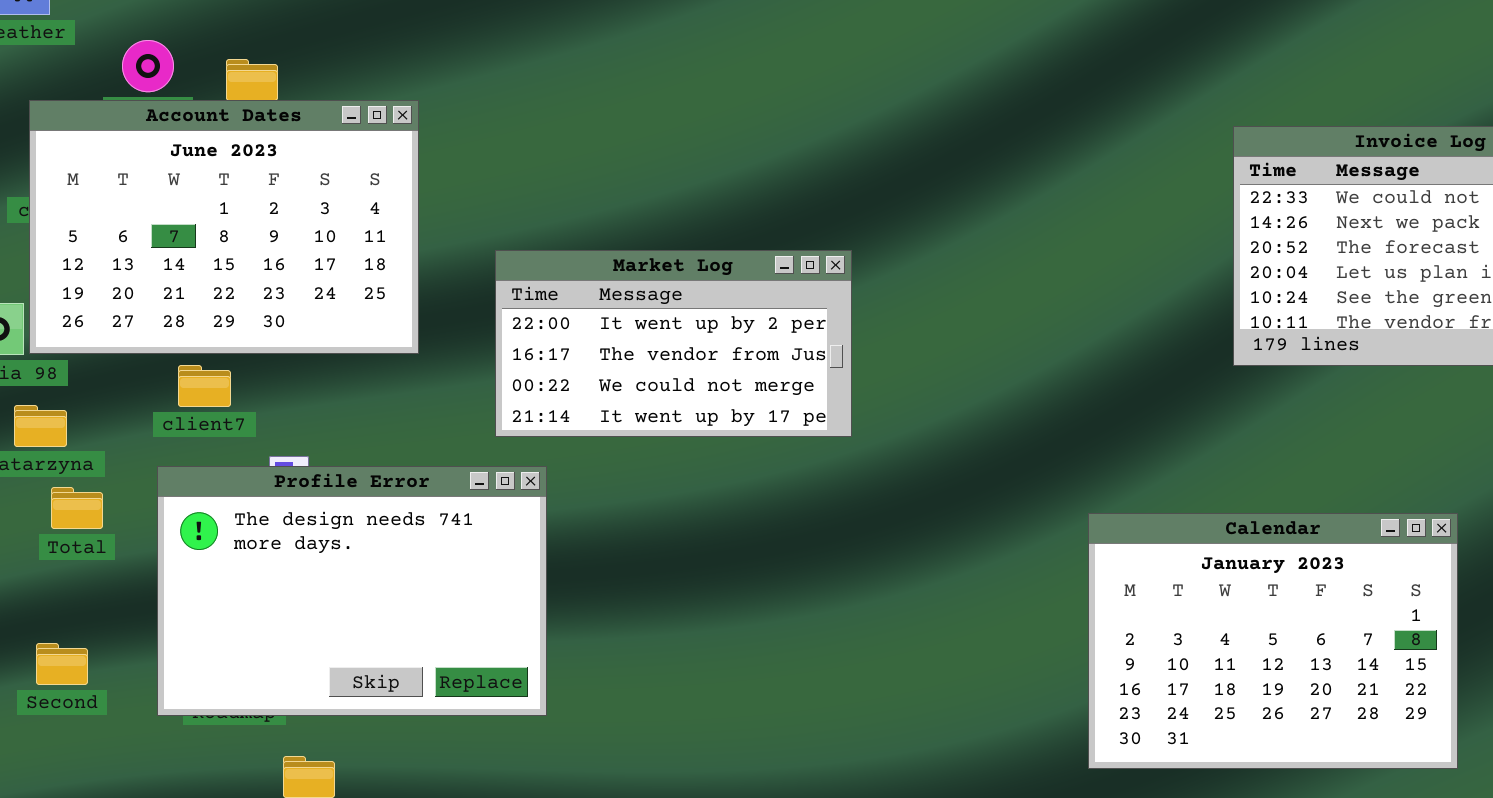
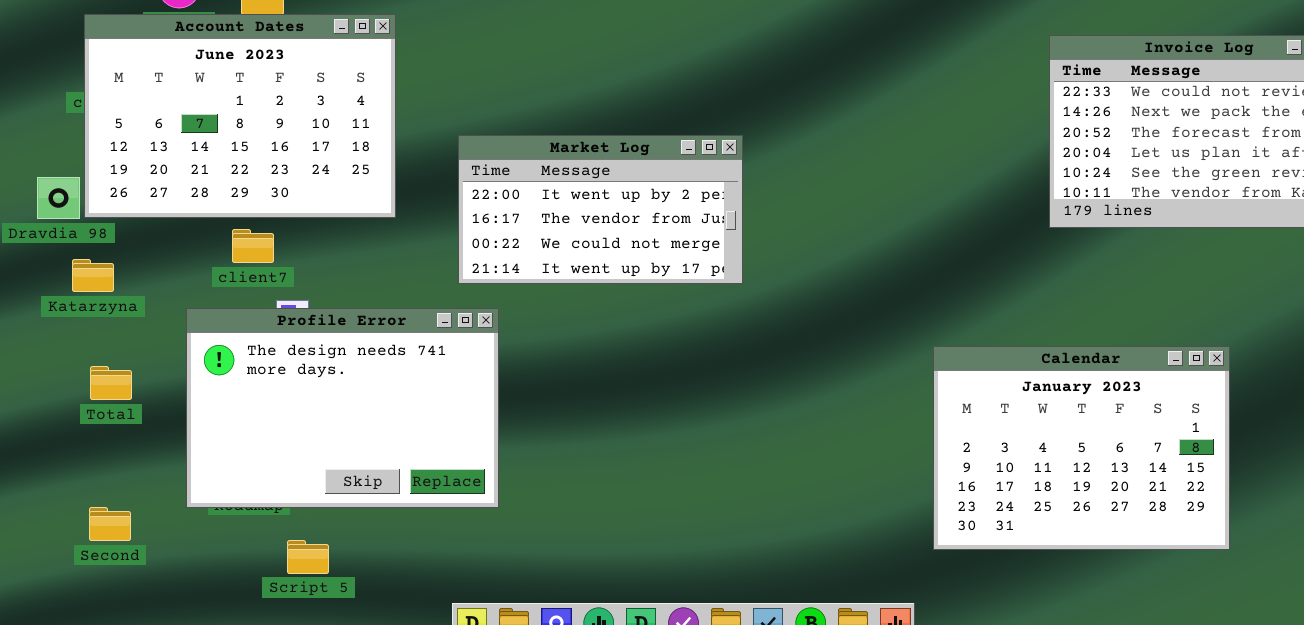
client7: [178,365,231,407] -> [232,229,274,263], moved
Total: [51,487,103,529] -> [90,366,132,400], moved
Second: [36,643,88,685] -> [89,507,131,541], moved

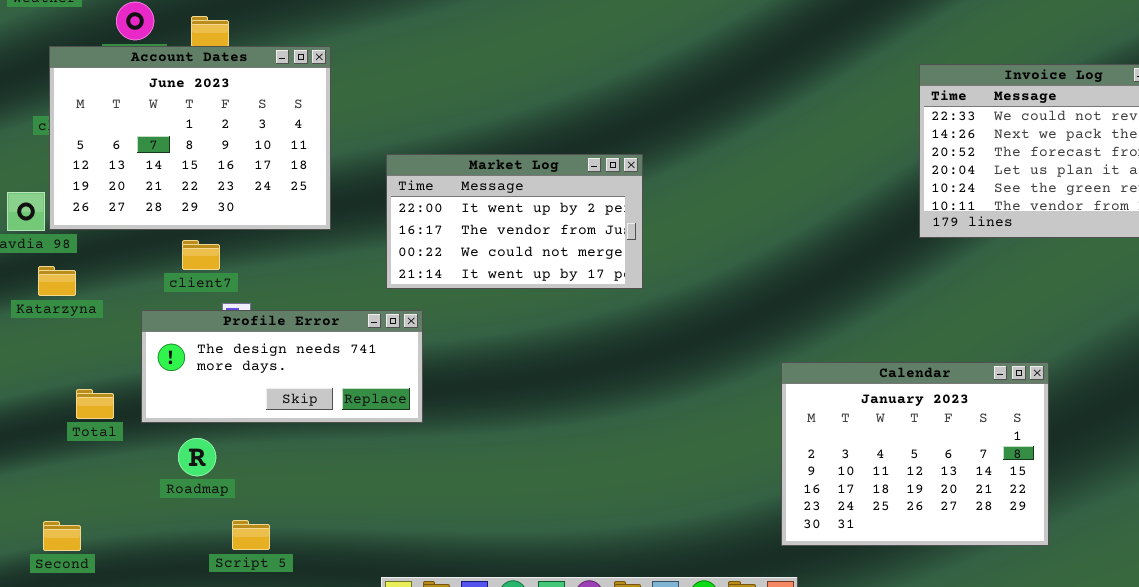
Profile Error: [186,308,499,508] -> [141,310,423,423], resized
Calendar: [933,346,1230,550] -> [781,362,1049,546], moved
Total: [90,366,132,400] -> [76,389,114,419], moved
Second: [89,507,131,541] -> [43,521,81,551], moved

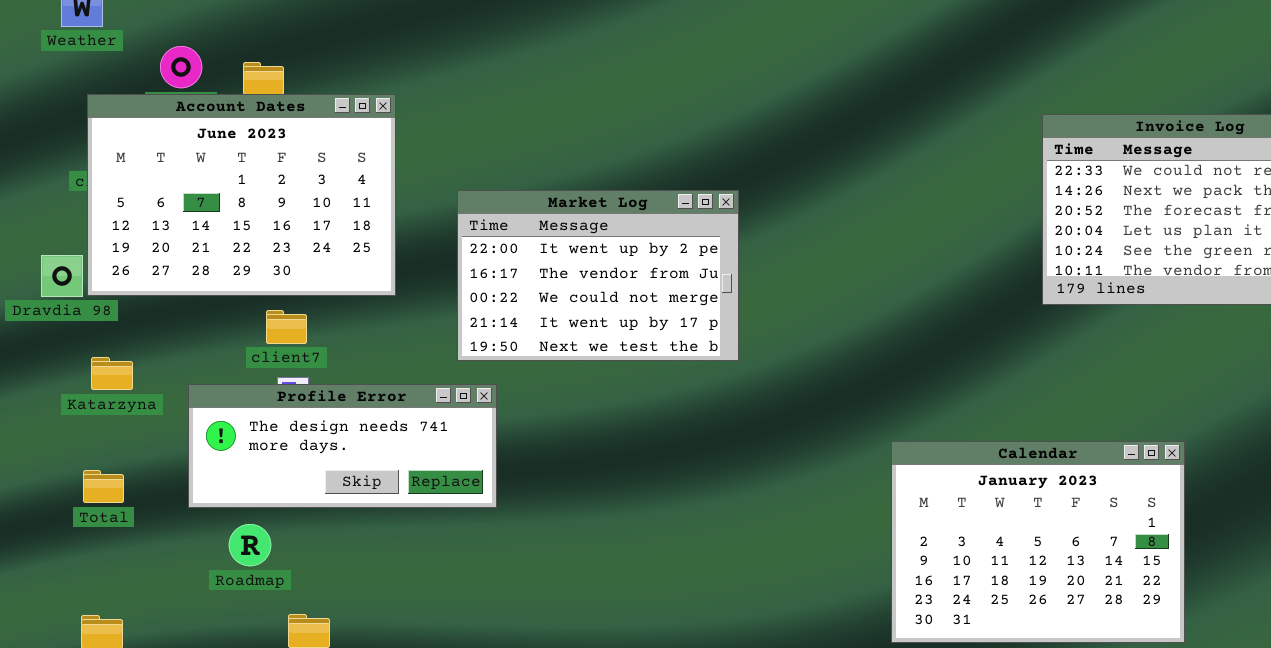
Market Log: [386,154,643,289] -> [457,190,739,361], resized
client7: [182,240,220,270] -> [266,310,307,344], moved
Katarzyna: [38,266,76,296] -> [91,357,133,390], moved
Total: [76,389,114,419] -> [83,470,124,503], moved

